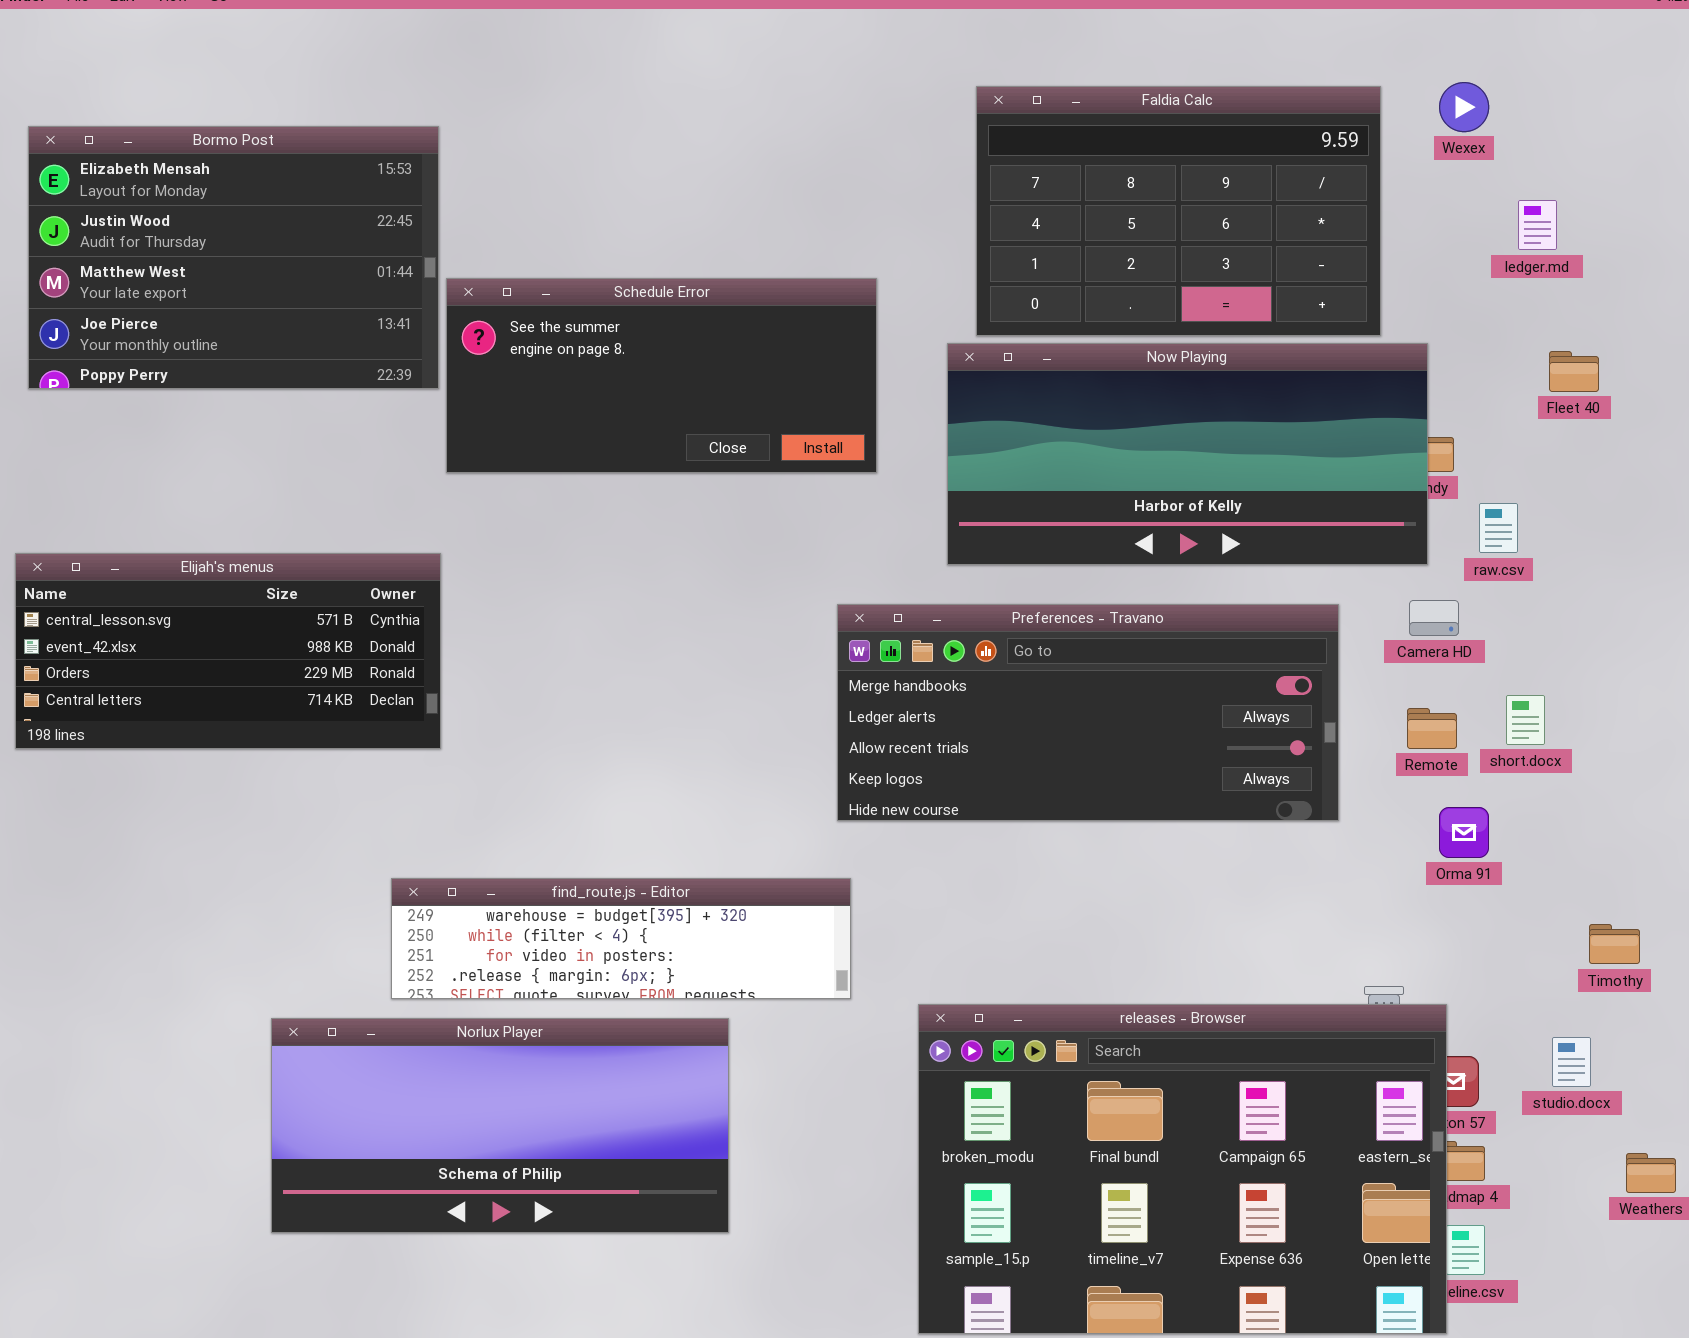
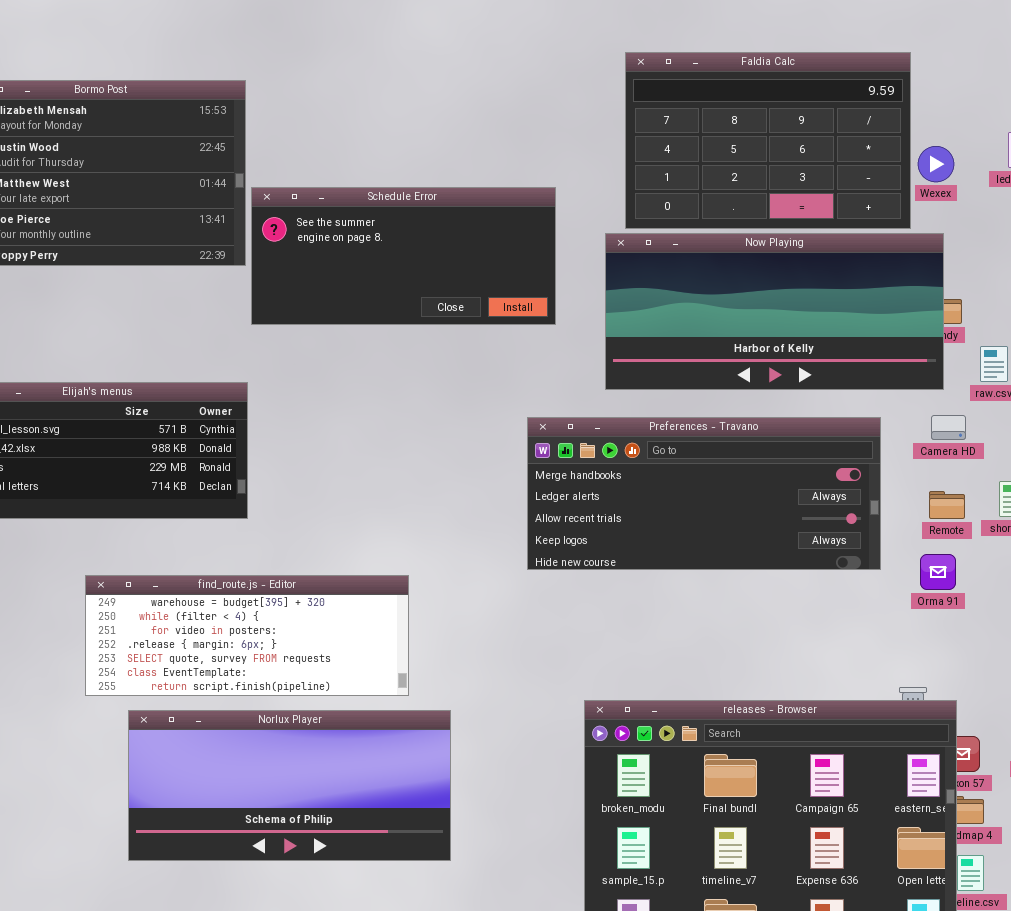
Wexex: [1439,82,1489,132] -> [918,146,954,182], moved
Orma 91: [1439,807,1489,858] -> [920,554,956,590], moved
find_route.js - Editor: [391,878,851,999] -> [85,575,409,696], moved, resized

